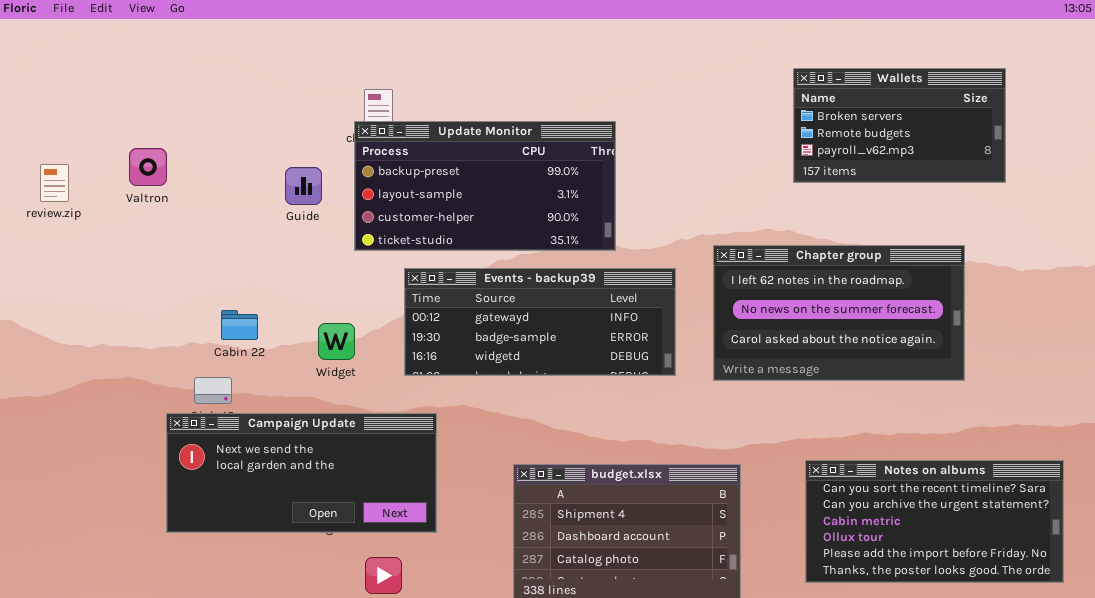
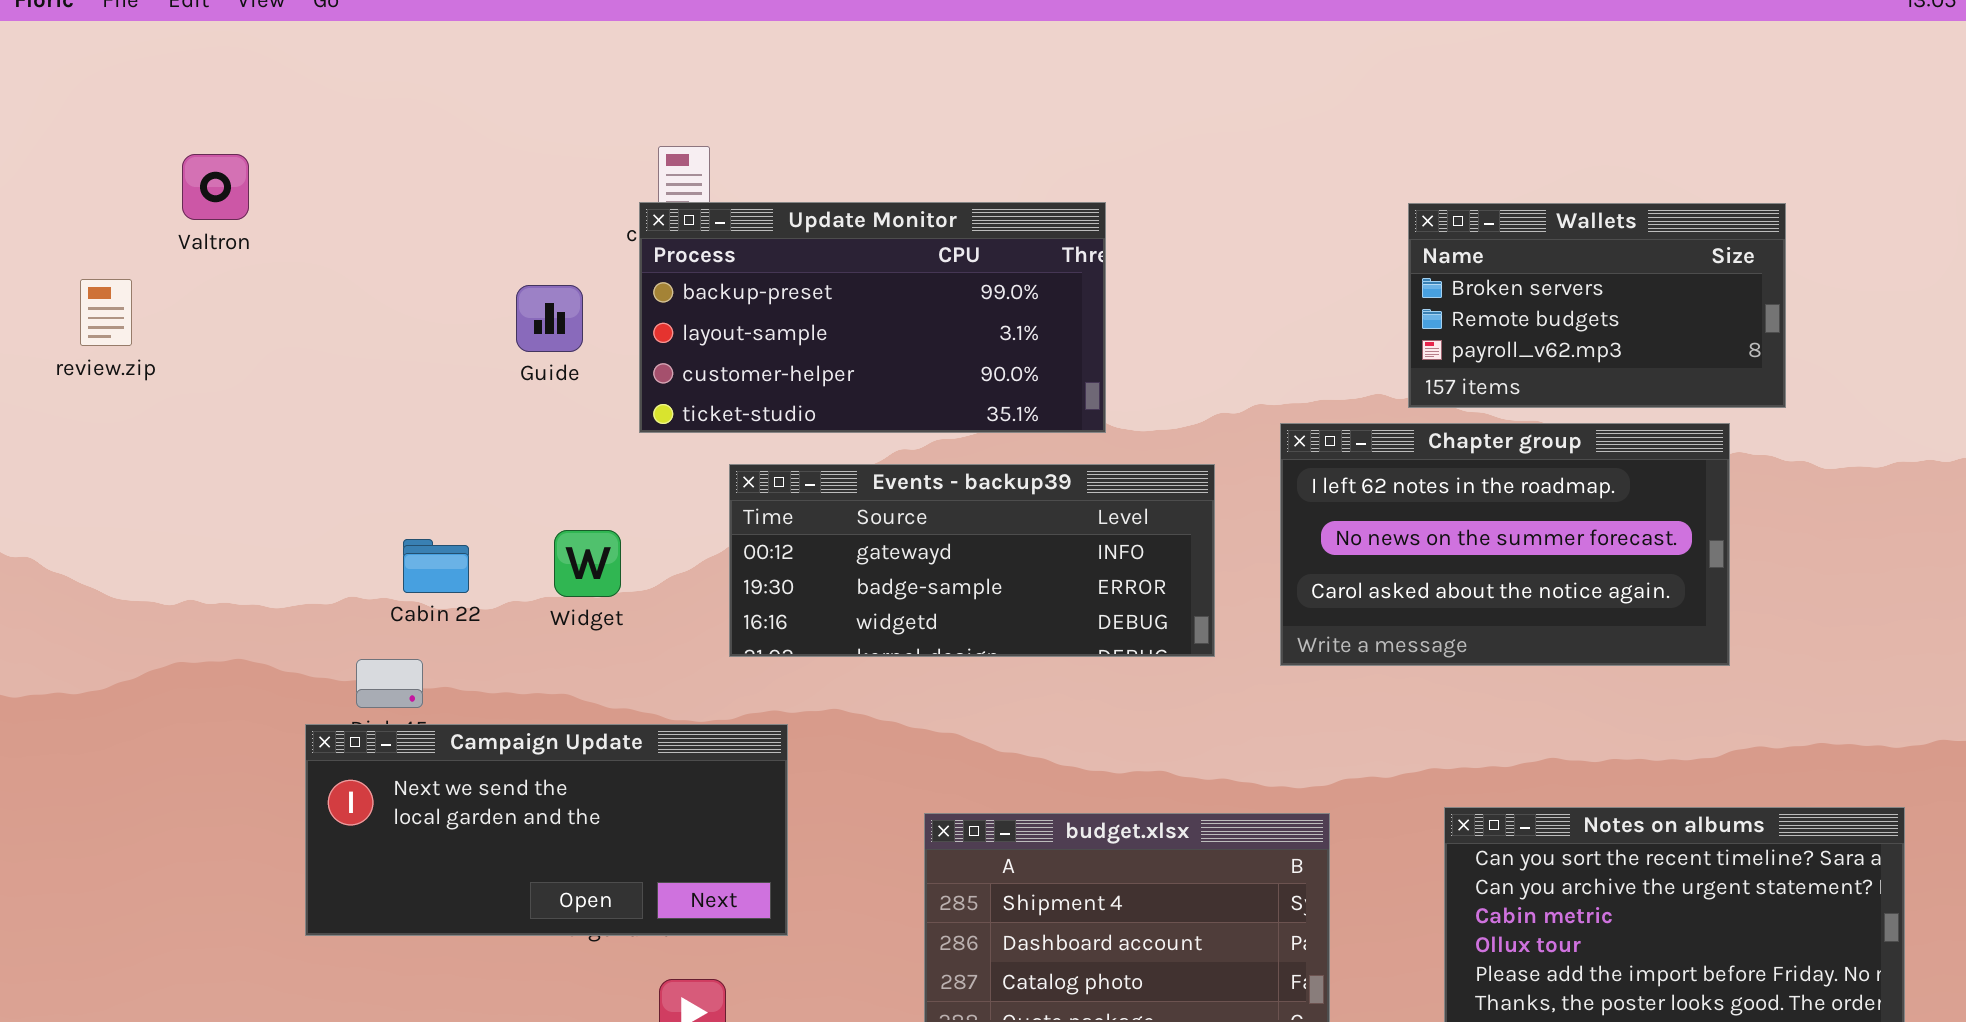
Wallets: [793,68,1006,183] -> [1408,203,1786,408], moved
Valtron: [129,148,167,186] -> [182,154,249,220], moved
Widget: [318,323,355,360] -> [554,530,621,597], moved

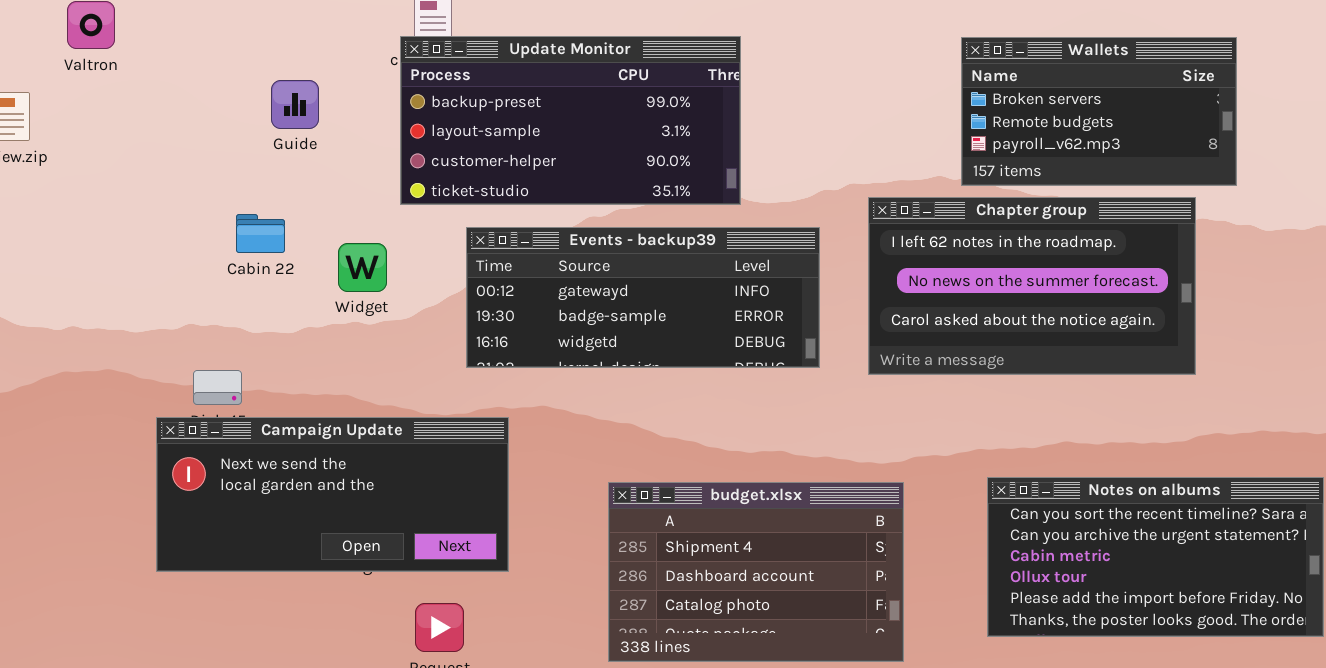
Guide: [516,285,583,352] -> [271,80,319,129], moved
Widget: [554,530,621,597] -> [338,243,387,292], moved
Cabin 22: [403,539,469,593] -> [236,214,285,253], moved

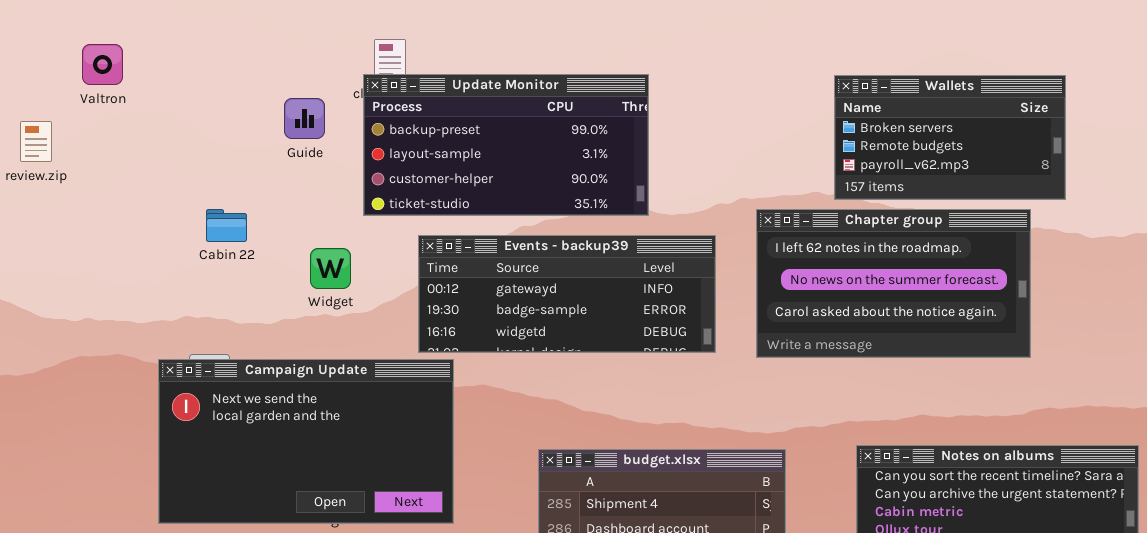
Guide: [271,80,319,129] -> [284,98,325,139], moved
Cabin 22: [236,214,285,253] -> [206,209,247,242], moved
Campaign Update: [156,417,509,572] -> [158,359,454,524], resized

